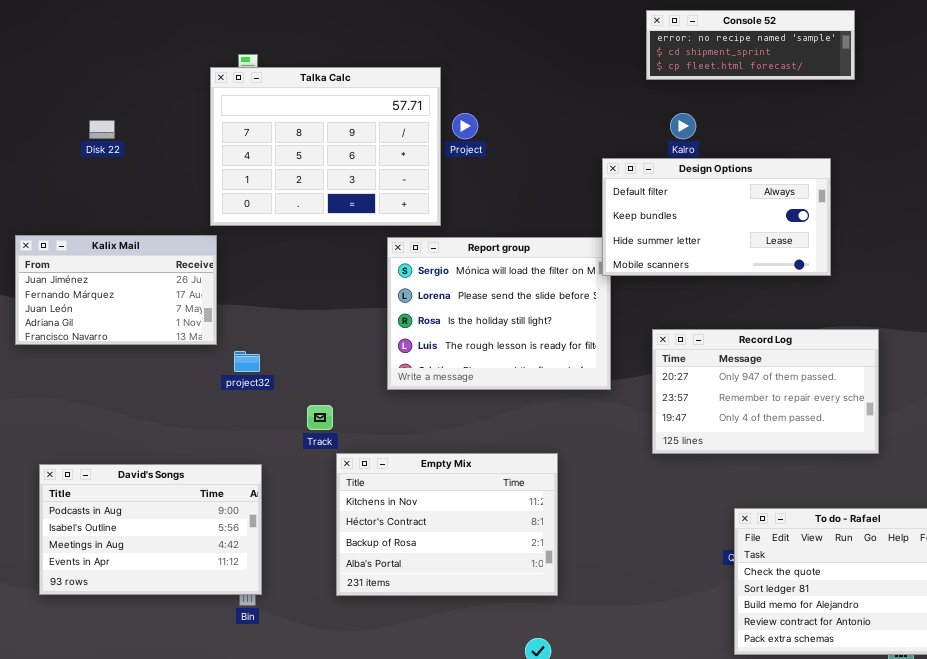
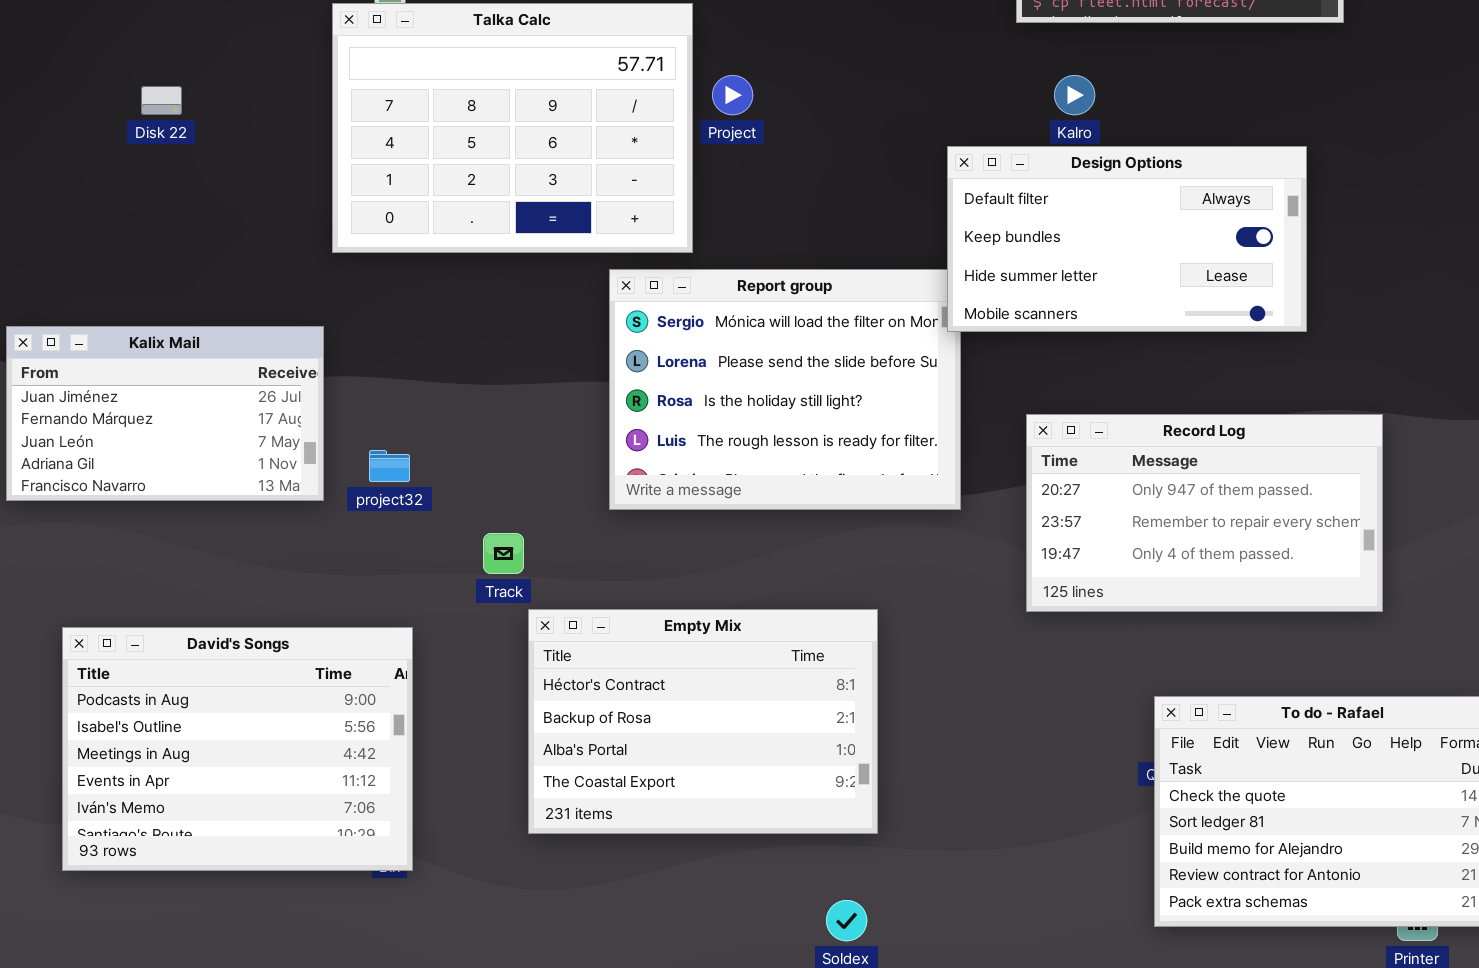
Kalix Mail: [15,235,217,345] -> [6,326,324,501], moved
Empty Mix: [336,453,558,596] -> [528,609,878,834], scrolled down 1 row
David's Songs: [39,464,262,595] -> [62,627,413,871], resized

